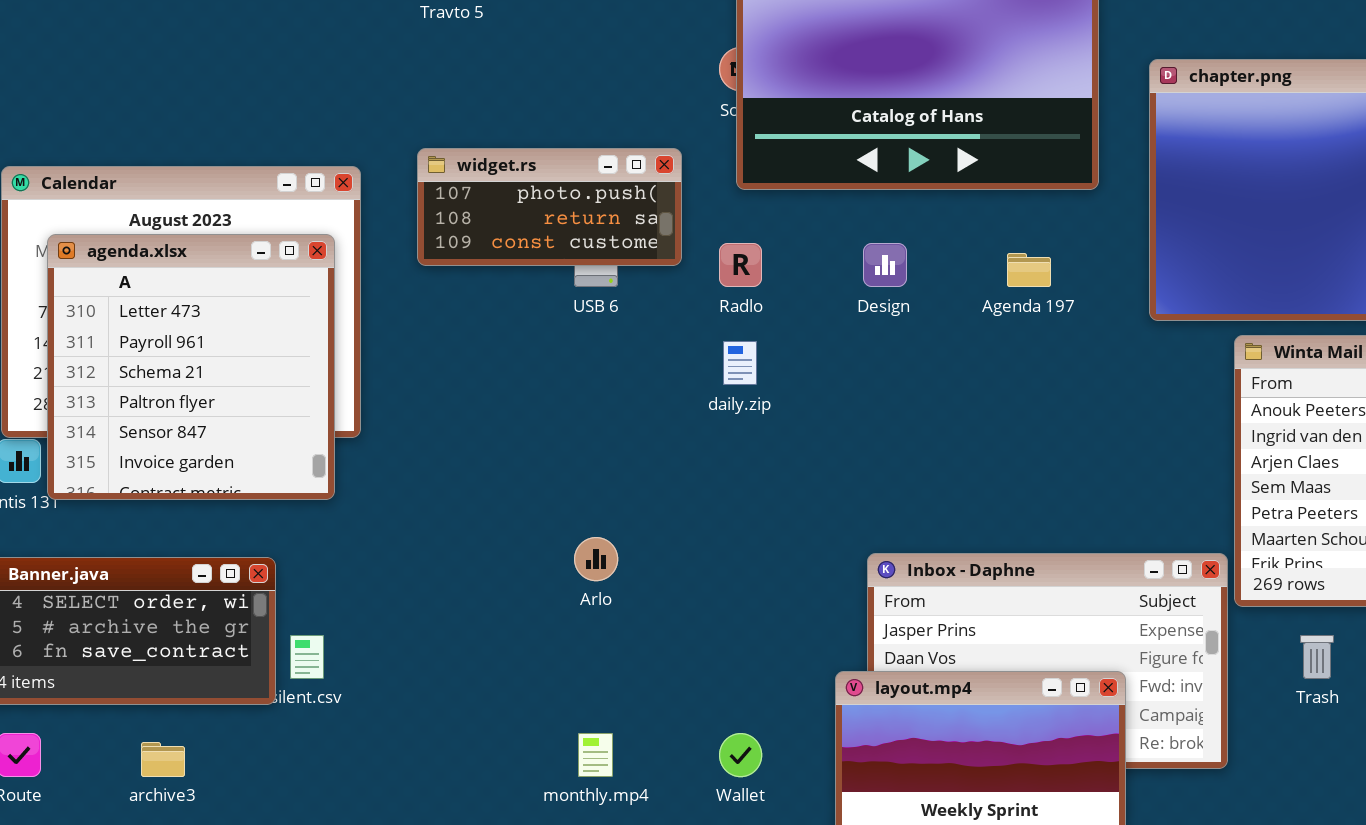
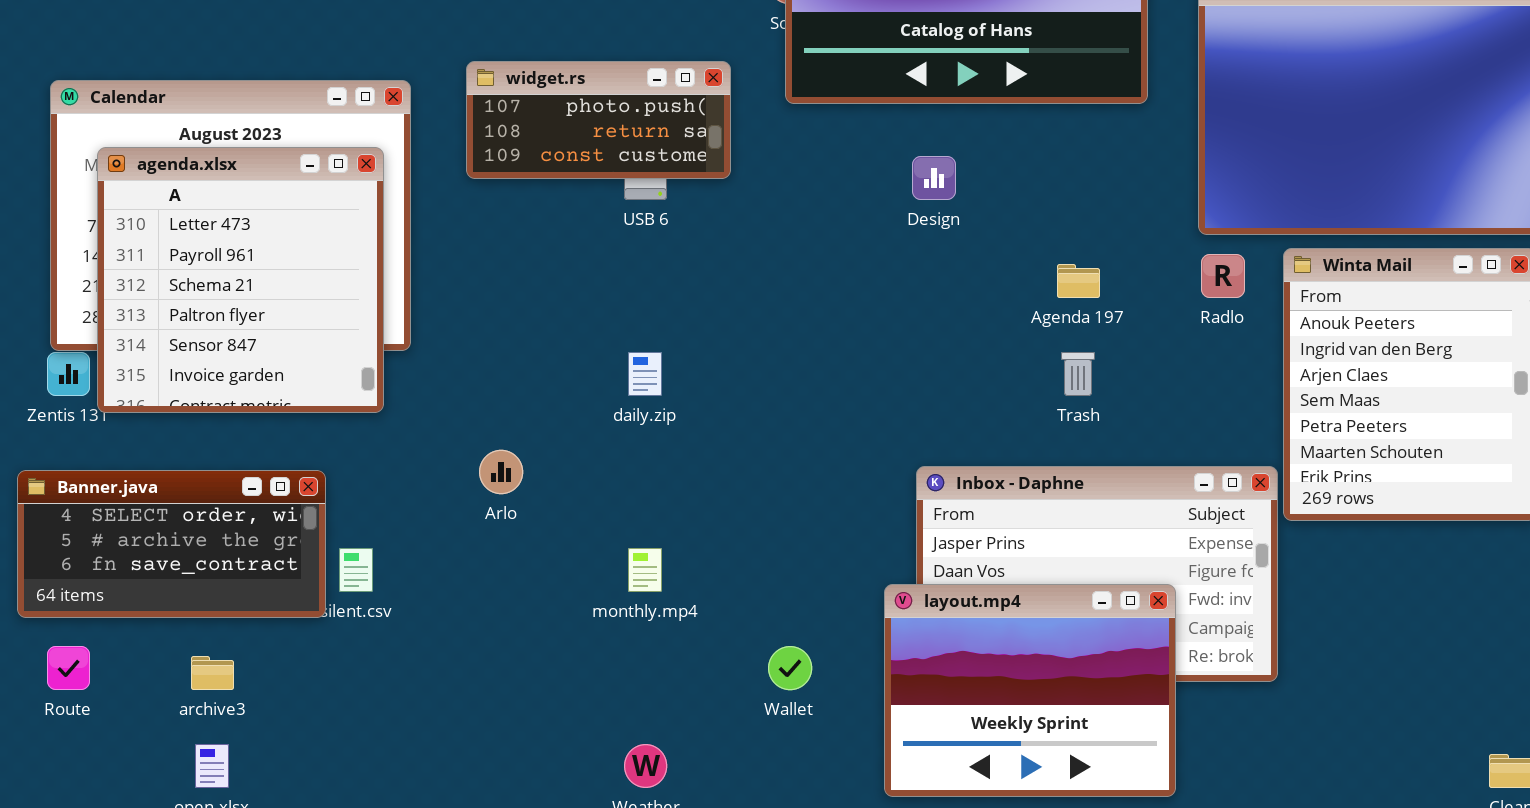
Radlo: [719,243,762,287] -> [1201,254,1245,298], moved
Agenda 197: [1007,253,1051,287] -> [1057,264,1100,298], moved
daily.zip: [723,341,757,385] -> [628,352,662,396], moved
Arlo: [574,537,618,581] -> [479,450,523,494], moved
Trash: [1300,635,1334,679] -> [1061,352,1095,396], moved
monthly.mp4: [578,733,613,777] -> [628,548,662,592], moved

